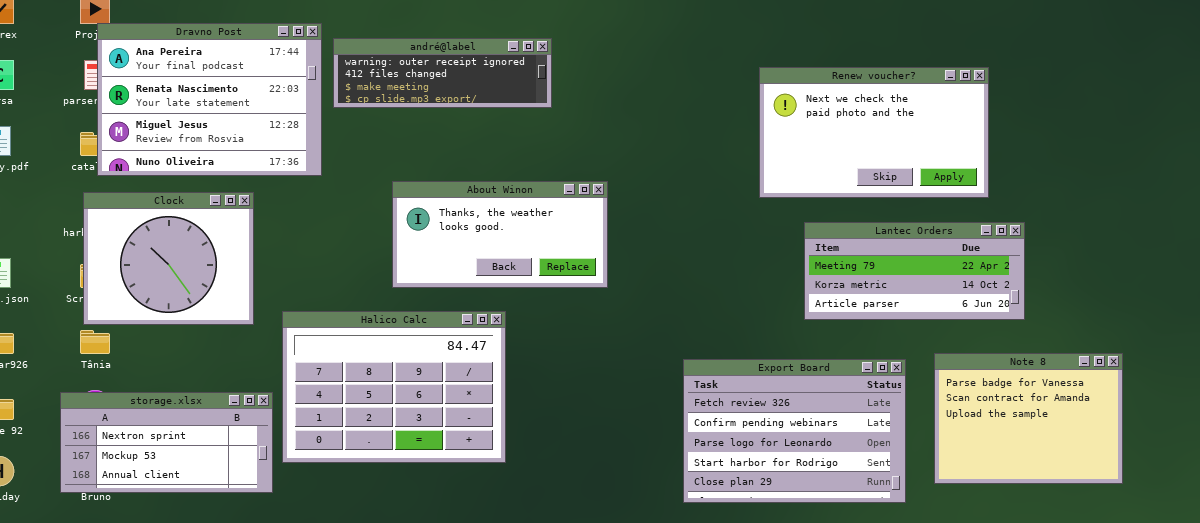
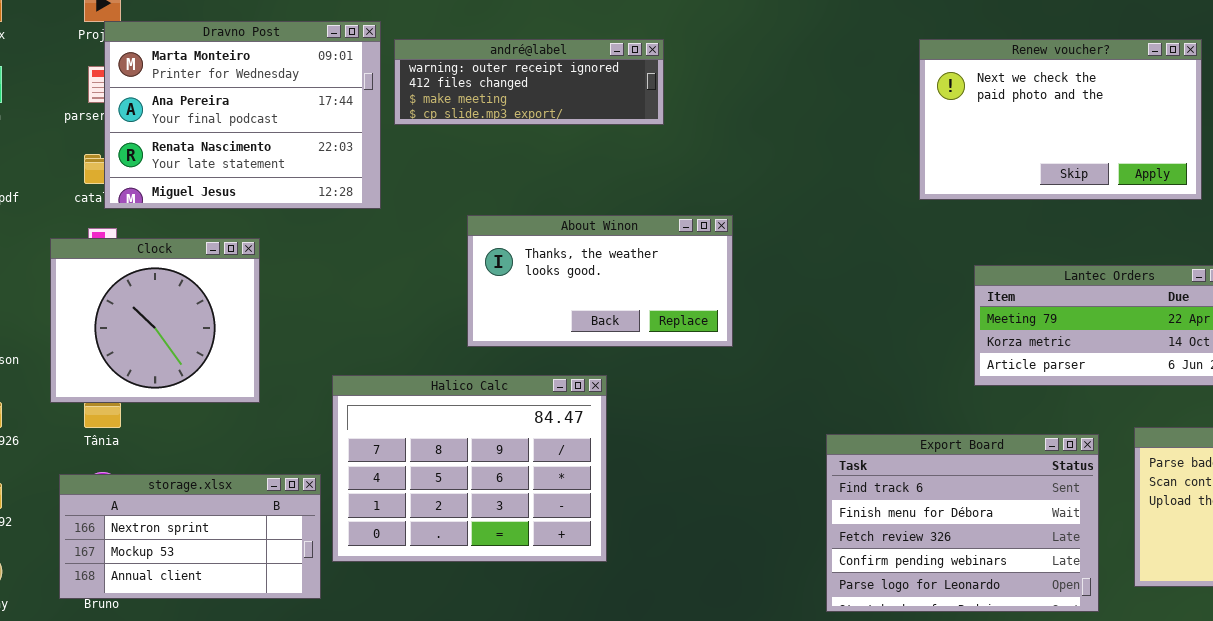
Dravno Post: [97,23,322,176] -> [104,21,381,209], scrolled up 1 row
Renew voucher?: [759,67,989,198] -> [919,39,1202,200], moved
Clock: [83,192,254,325] -> [50,238,260,403], moved
Export Board: [683,359,906,503] -> [826,434,1099,612], scrolled up 2 rows

